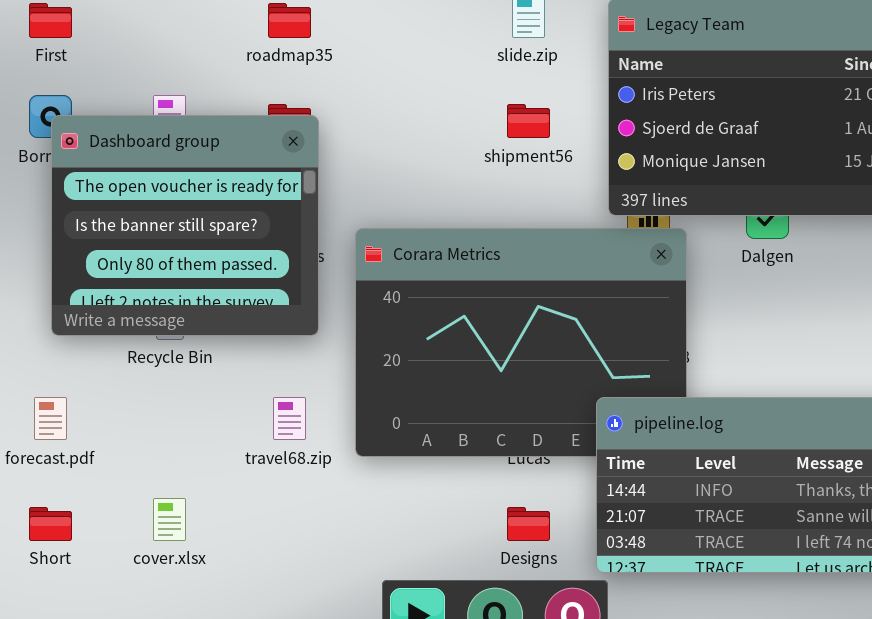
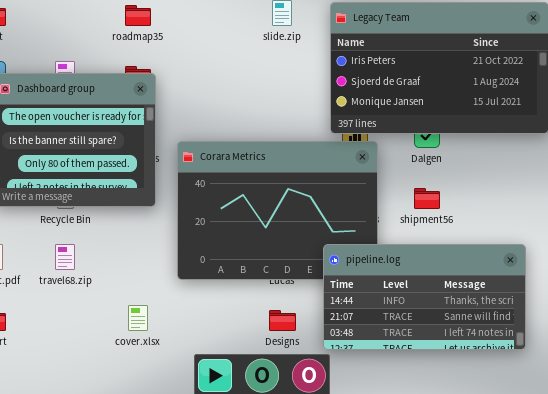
shipment56: [507,104,550,138] -> [414,188,440,209], moved
travel68.zip: [273,397,306,440] -> [55,244,75,270], moved
cover.xlsx: [153,498,186,541] -> [128,305,148,331], moved

